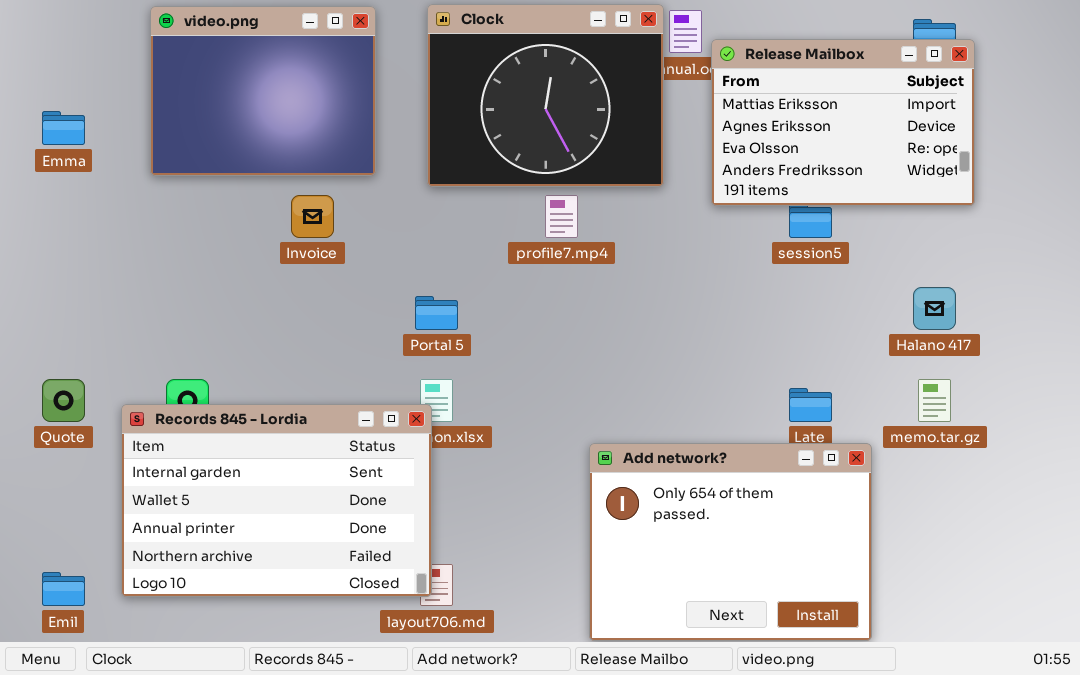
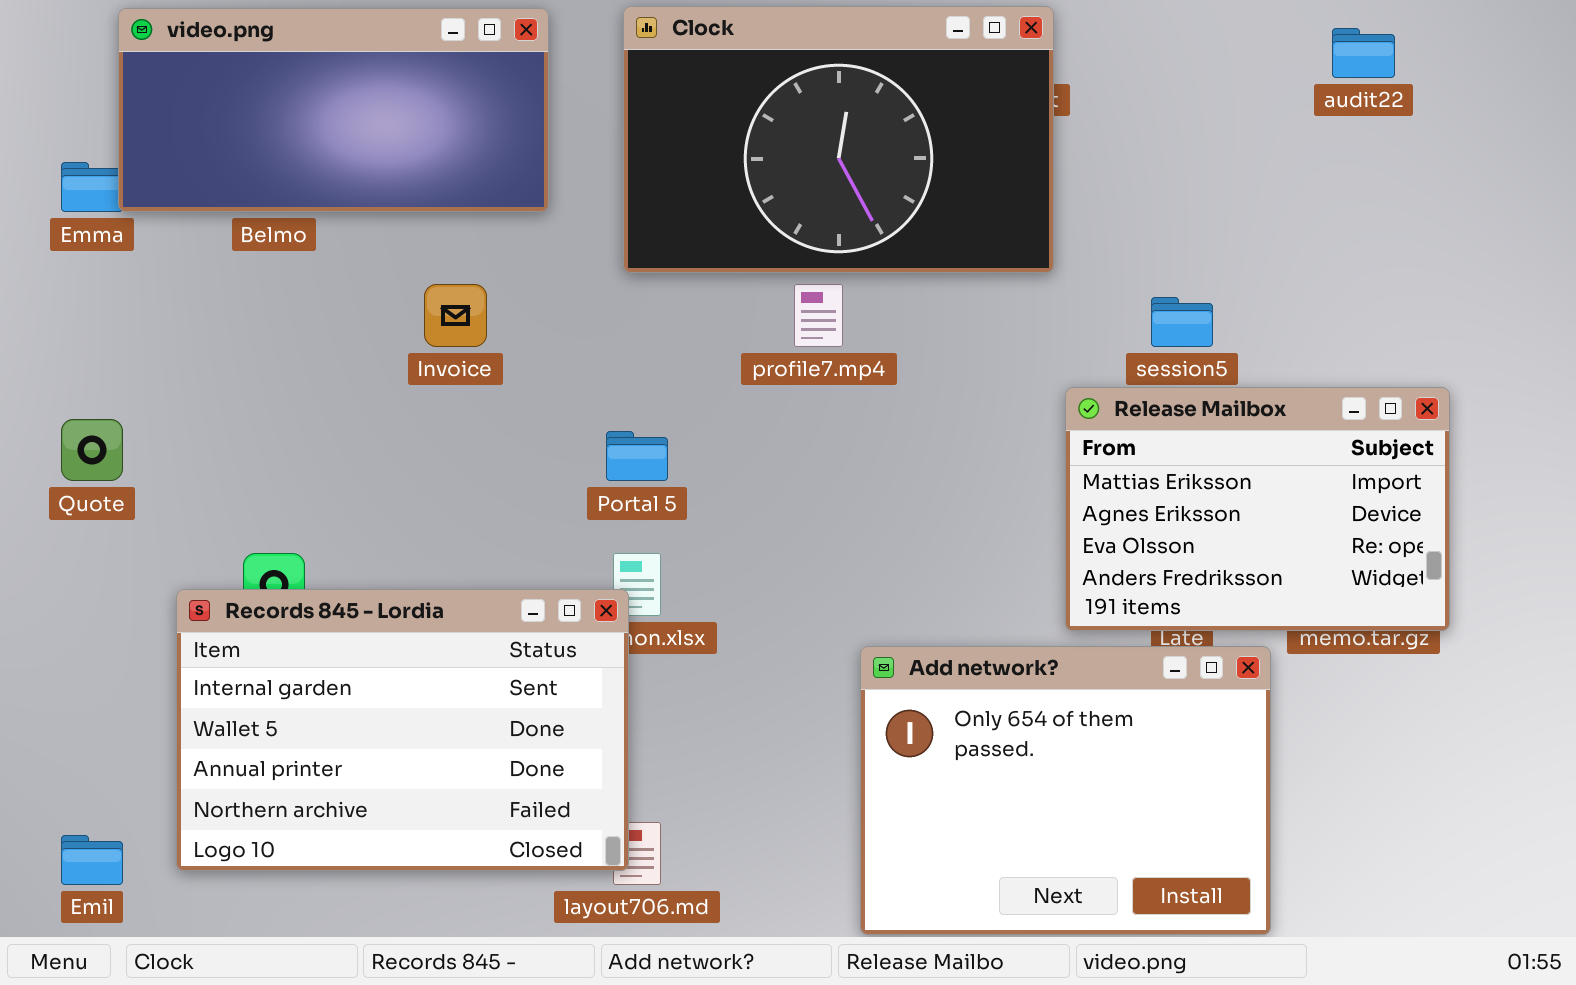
Clock: [427,4,664,187] -> [623,6,1054,273], resized
video.png: [150,6,376,176] -> [118,8,549,212], resized
Release Mailbox: [711,39,975,206] -> [1065,387,1450,631], moved
Quote: [42,379,85,422] -> [61,419,123,481], moved

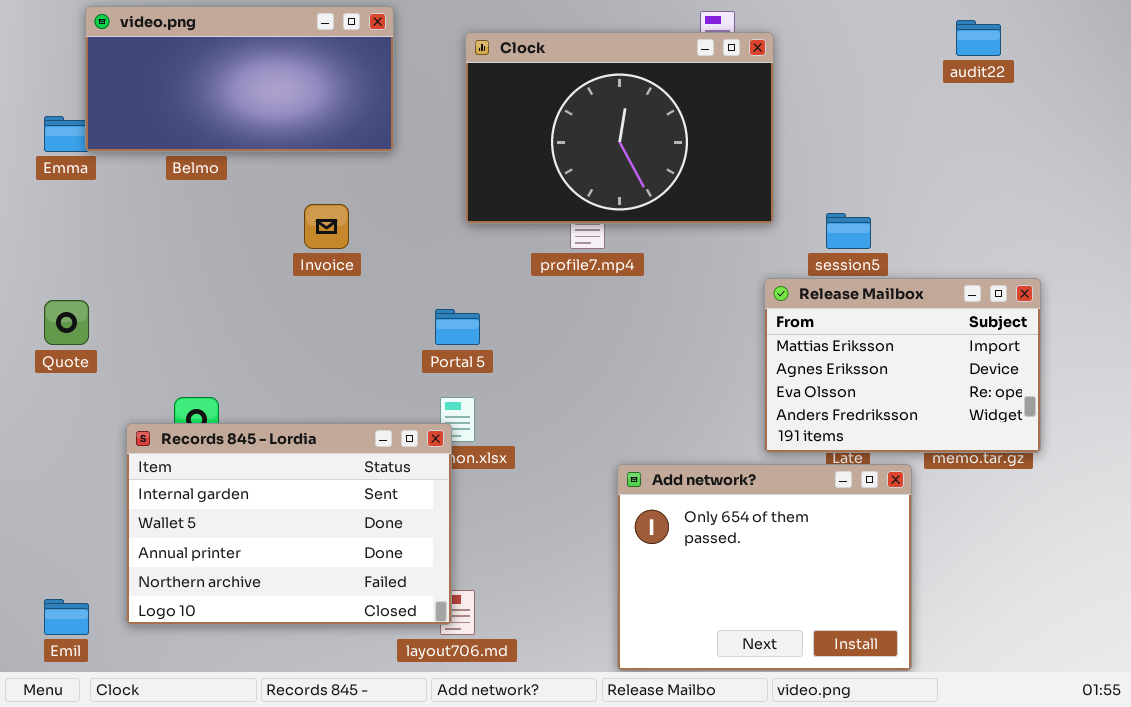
Clock: [623,6,1054,273] -> [465,32,774,224], moved

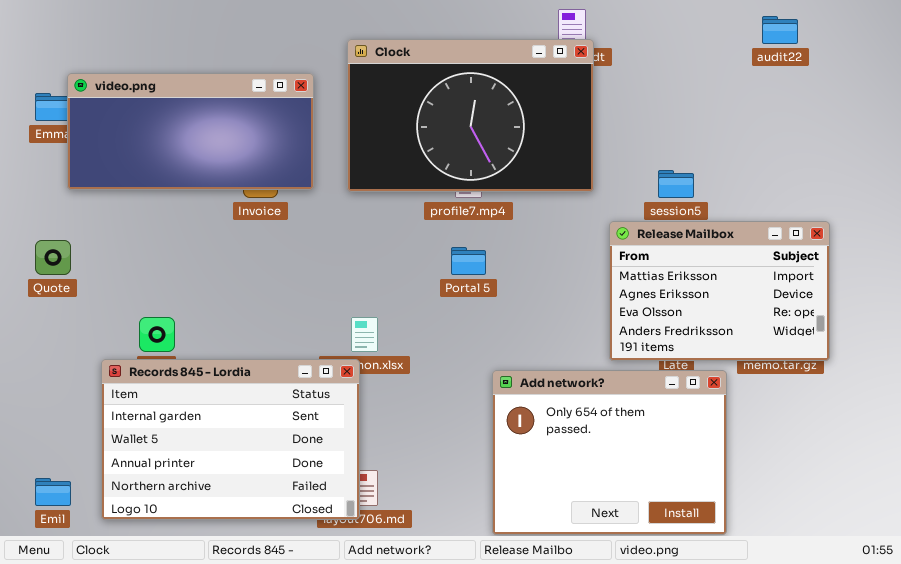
video.png: [85,6,394,152] -> [67,73,314,190], moved
Clock: [465,32,774,224] -> [347,39,594,192], moved
Portal 5: [435,309,480,345] -> [451,247,486,275], moved
Records 845 - Lordia: [126,423,452,625] -> [101,359,360,520], moved

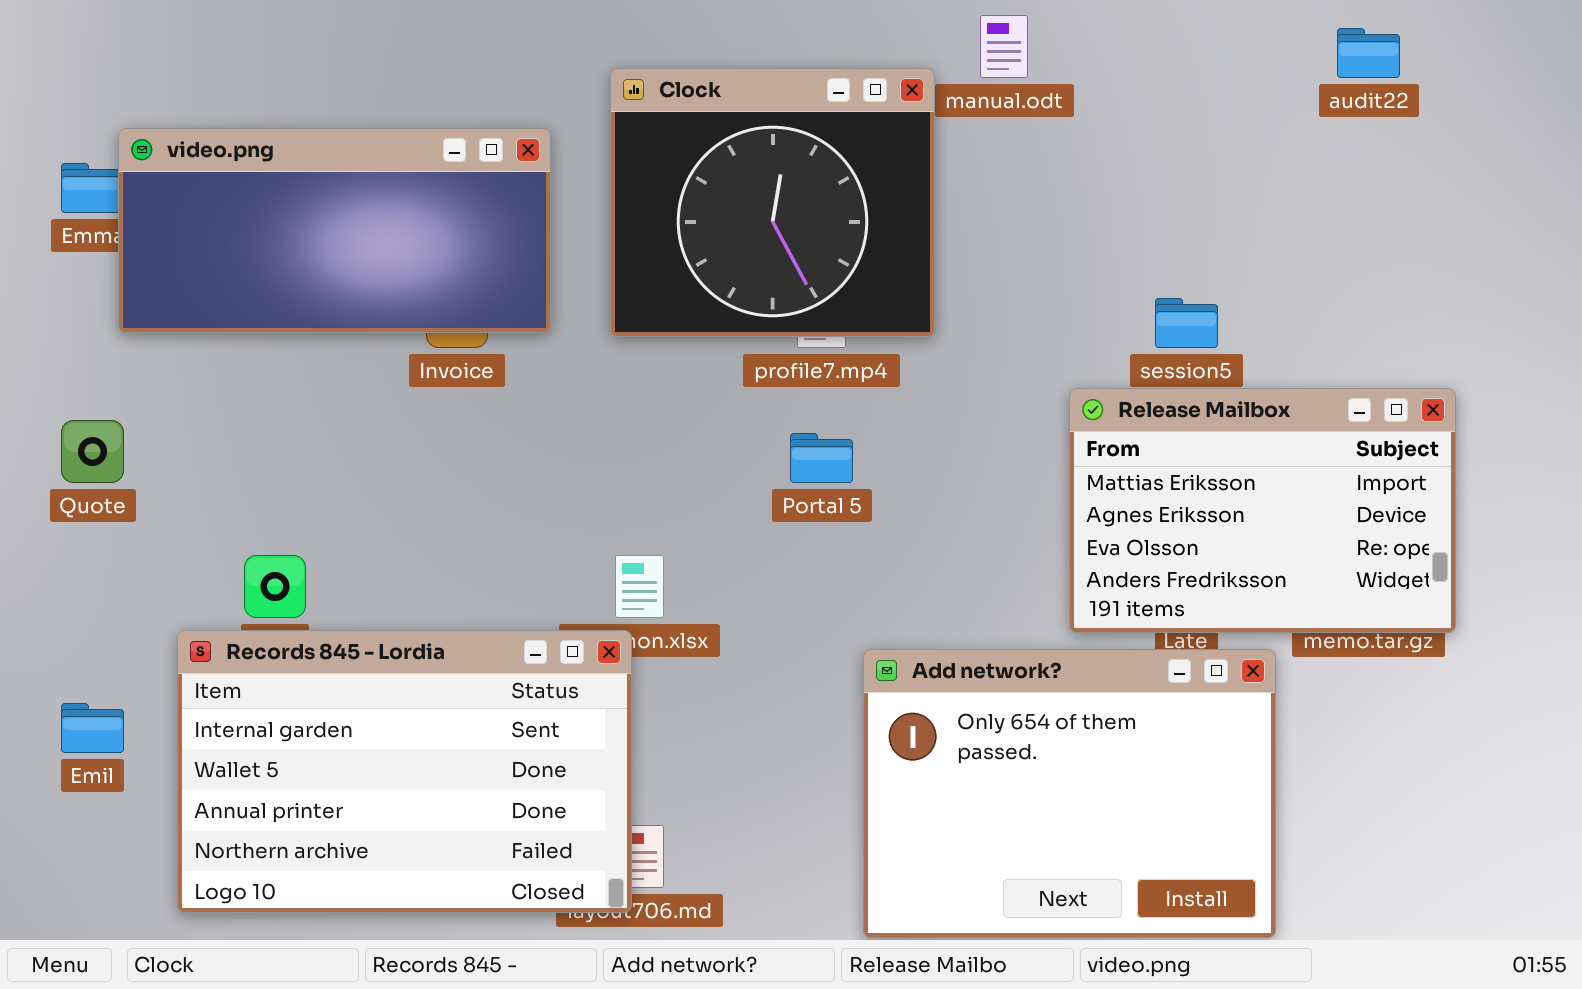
Clock: [347,39,594,192] -> [610,68,935,337], resized
Emil: [35,478,71,506] -> [61,703,124,753], moved

